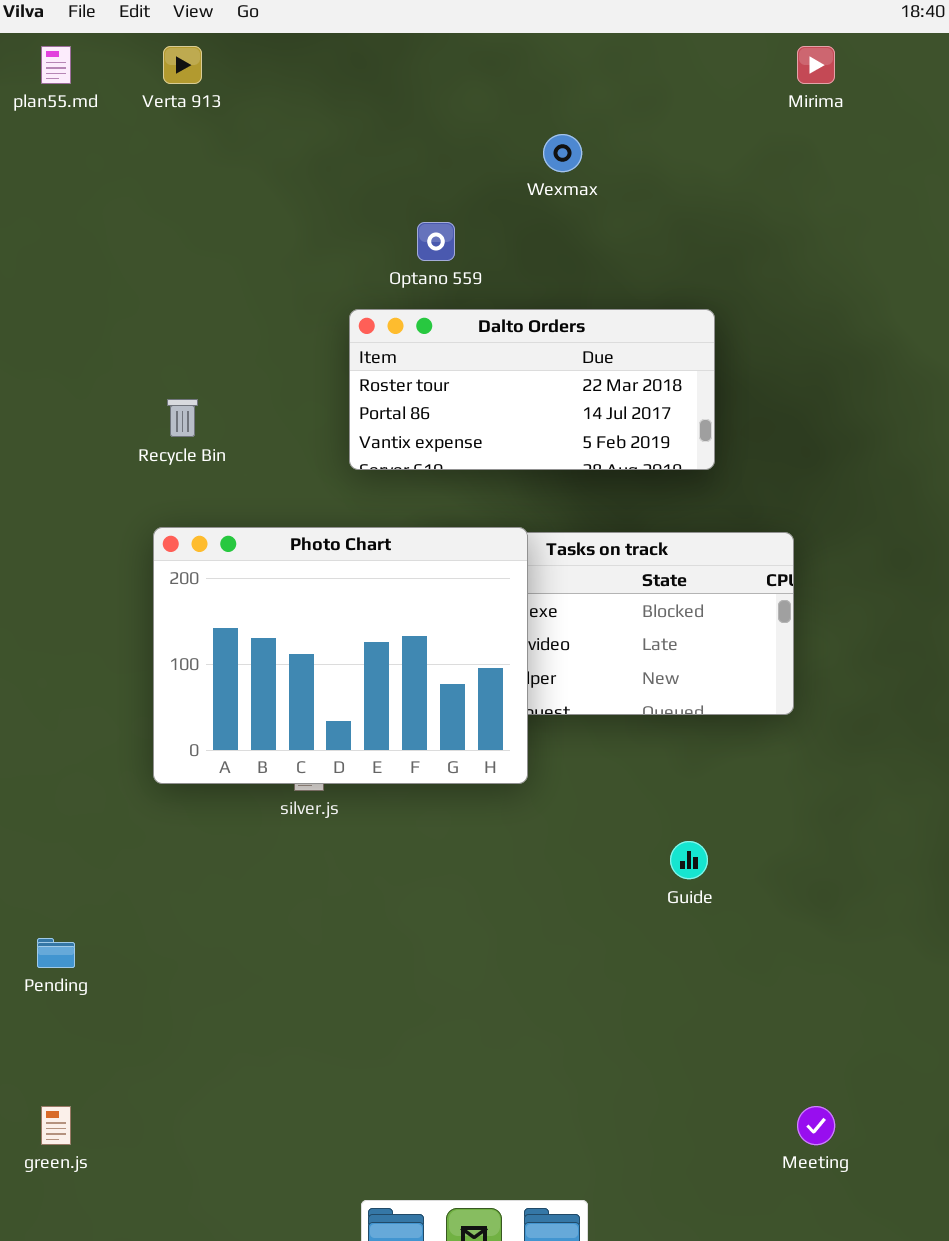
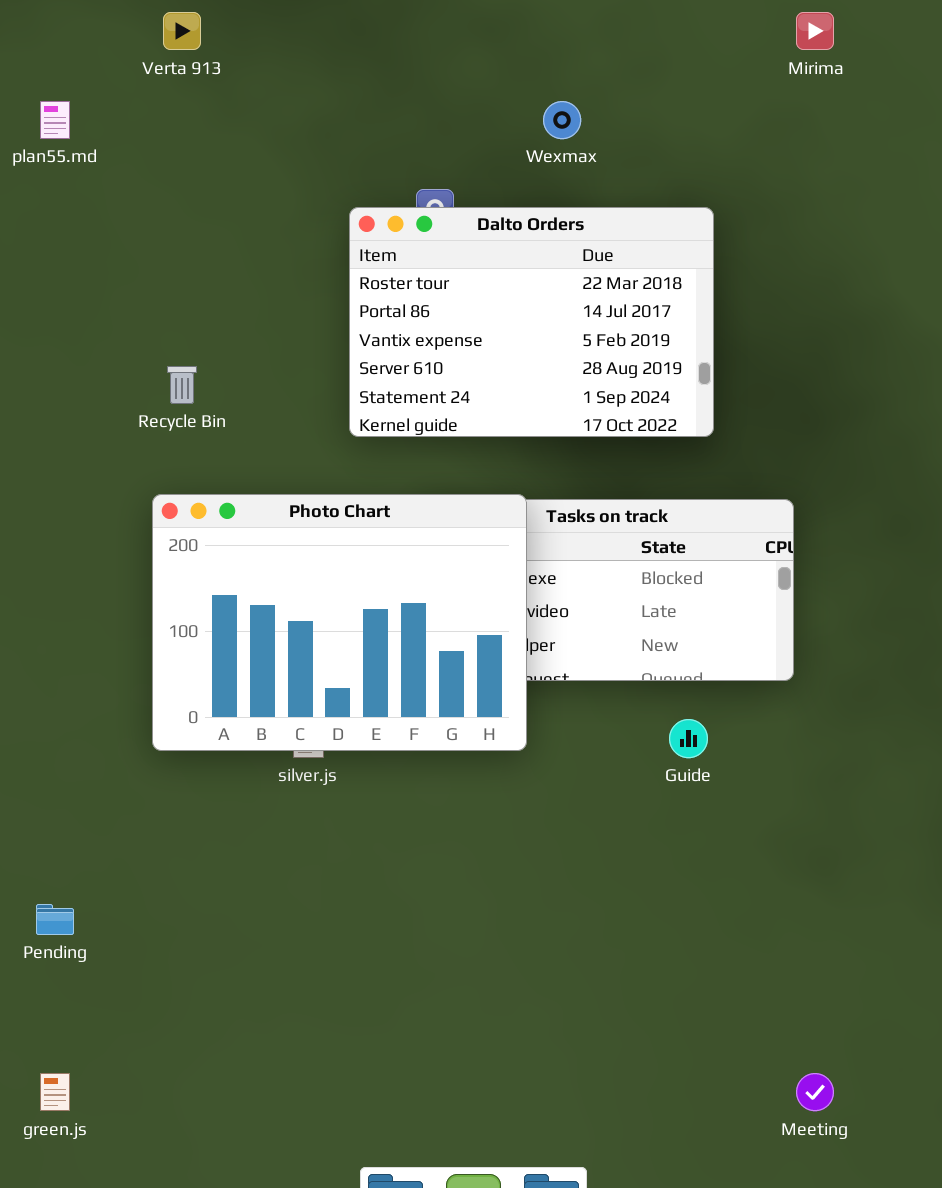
plan55.md: [41,46,71,84] -> [40,101,70,139], moved
Dalto Orders: [349,309,715,470] -> [349,207,714,437], resized
Guide: [670,841,708,879] -> [669,719,708,758], moved

